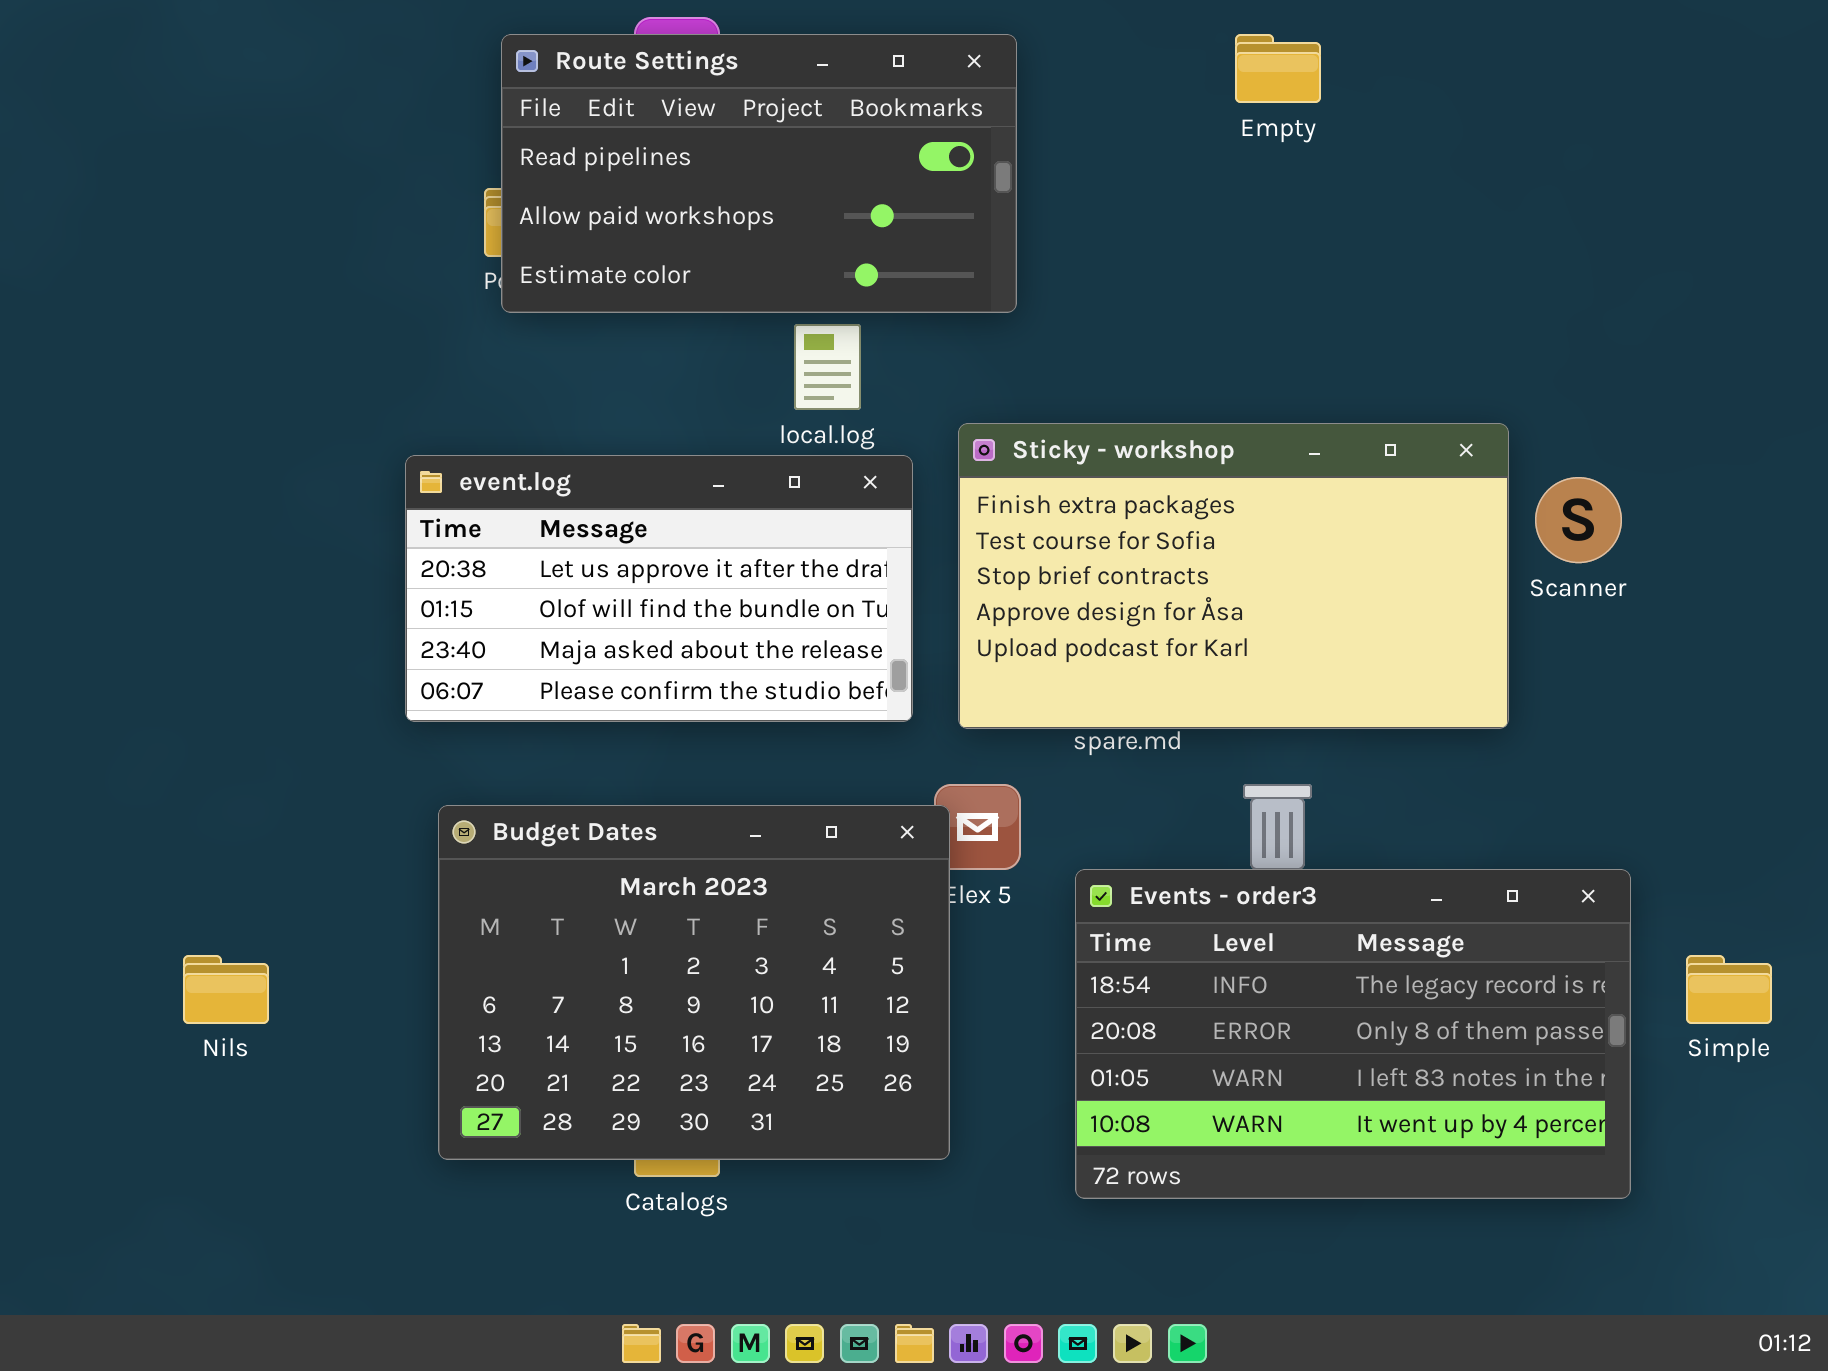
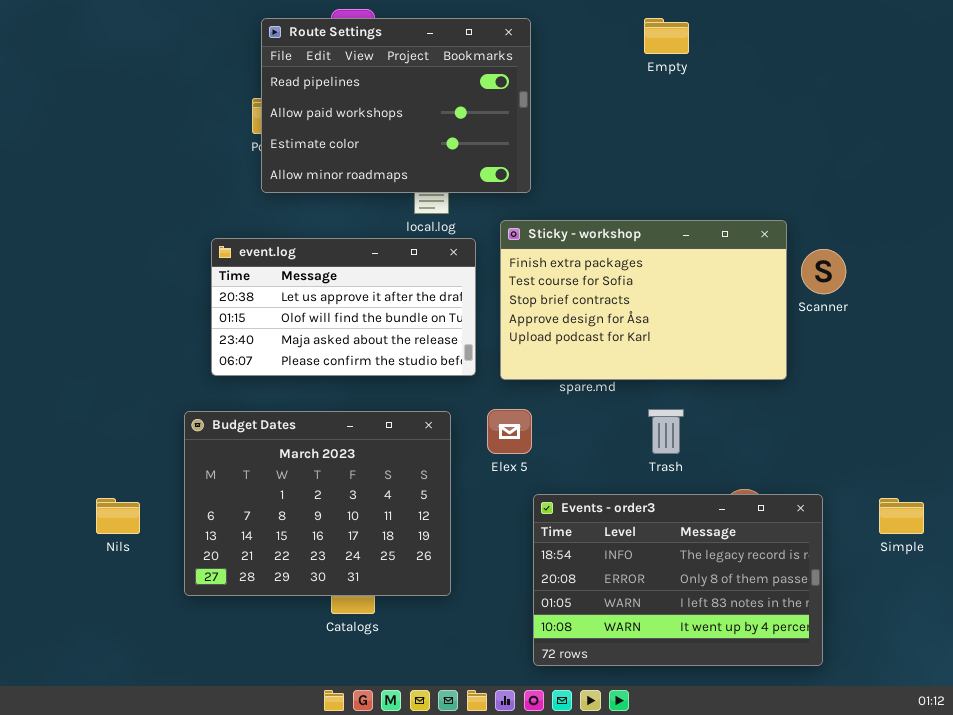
Route Settings: [501,34,1017,313] -> [261,18,531,193], resized
Budget Dates: [438,805,950,1160] -> [184,411,451,596], moved
Events - order3: [1075,869,1631,1199] -> [533,494,823,666], moved

